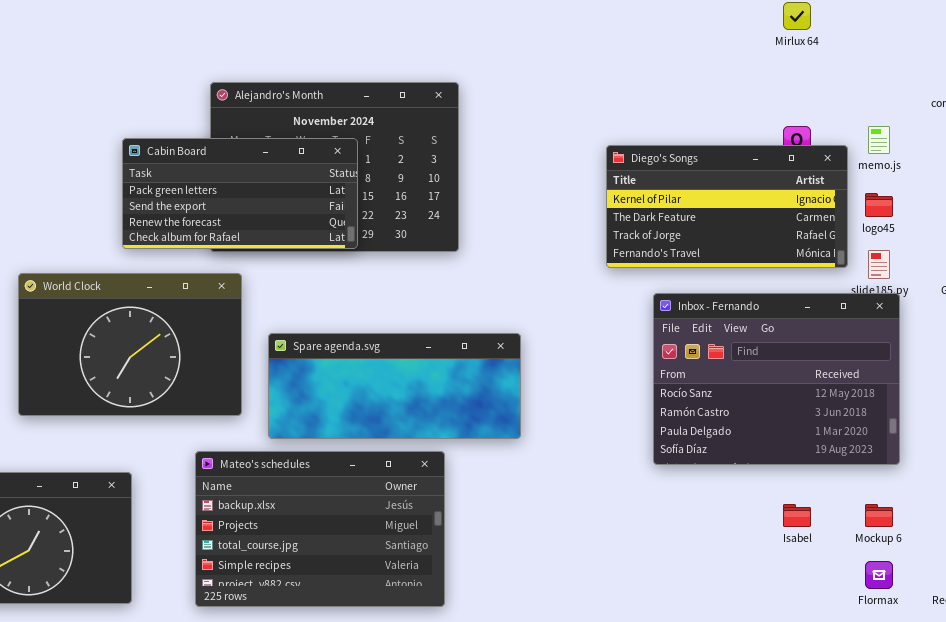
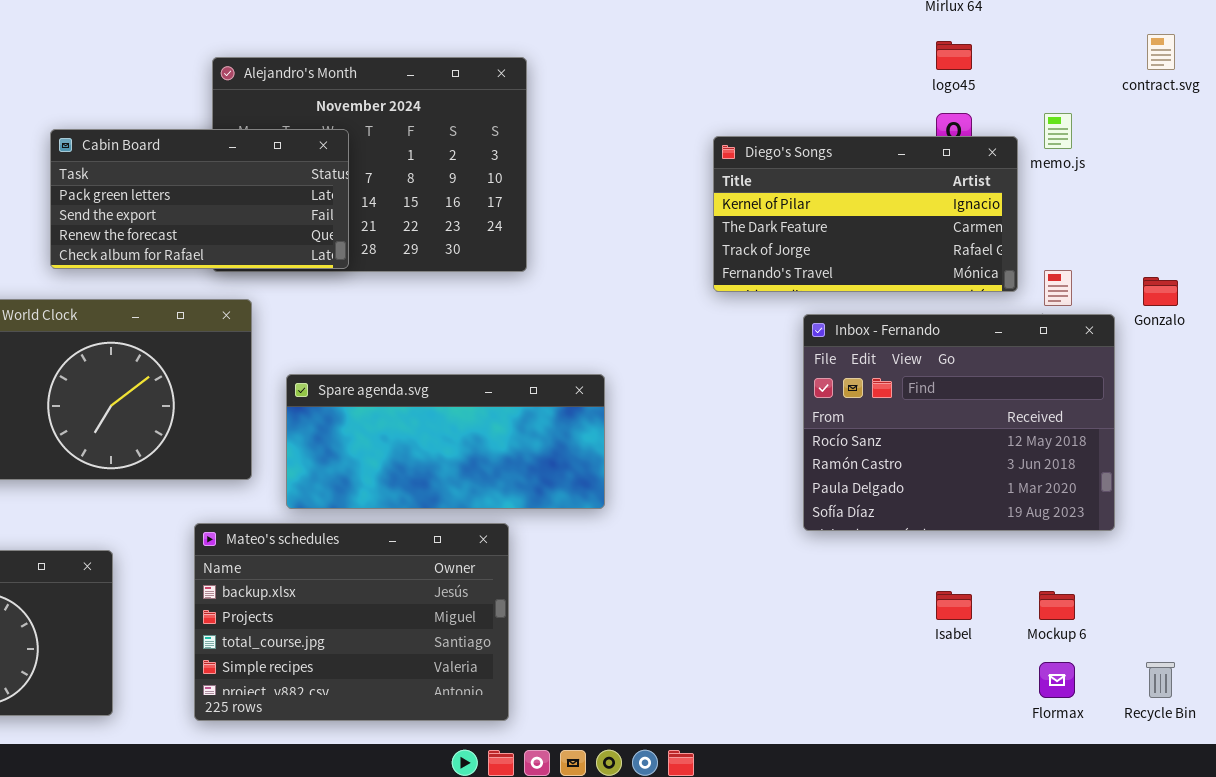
Cabin Board: [122,138,358,249] -> [50,129,349,269], moved
logo45: [865,193,893,217] -> [936,41,972,70], moved
Inbox - Fernando: [653,293,900,465] -> [803,314,1115,531], moved

